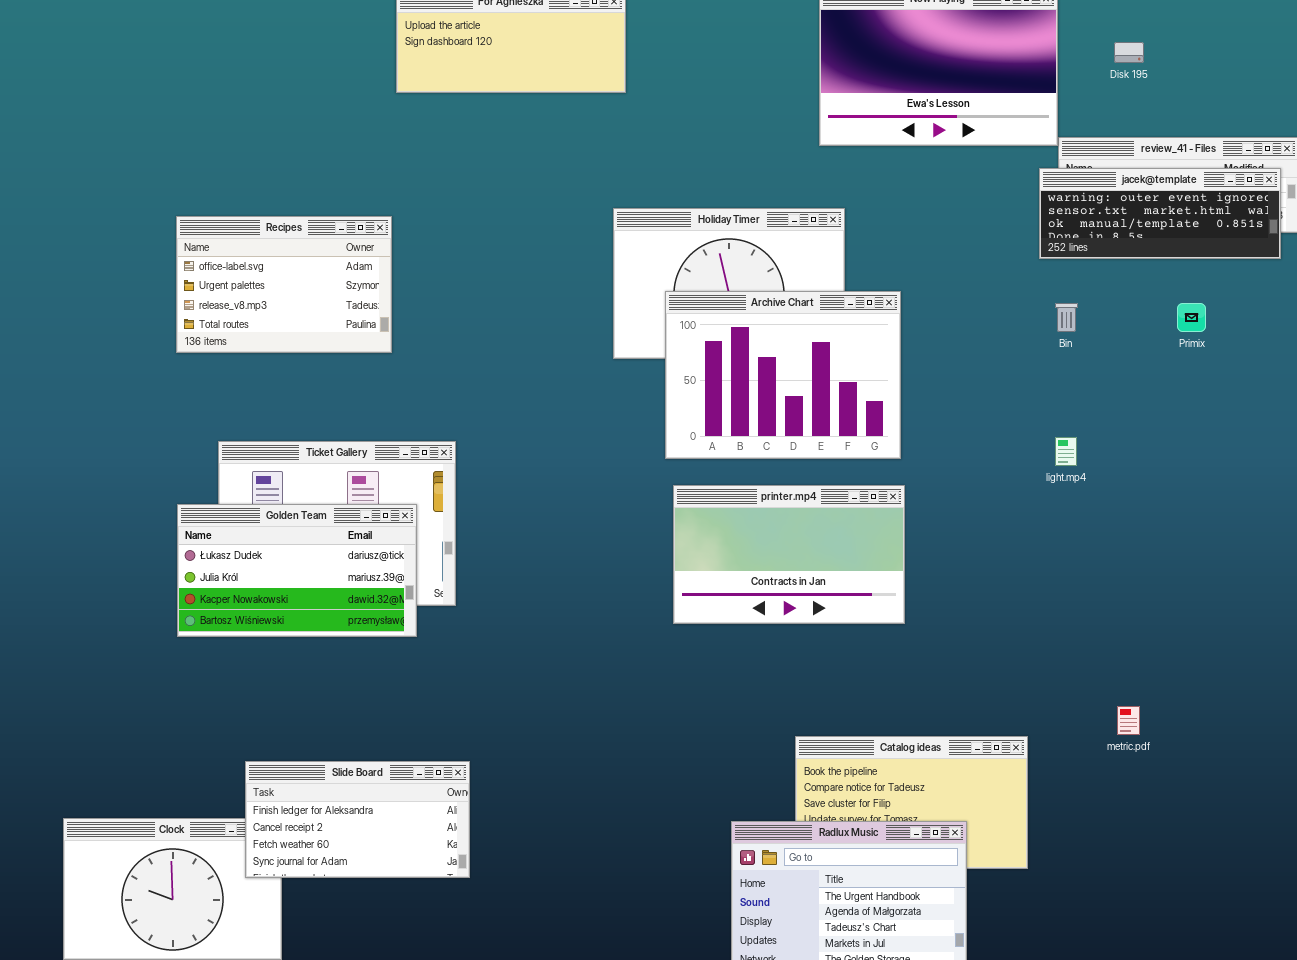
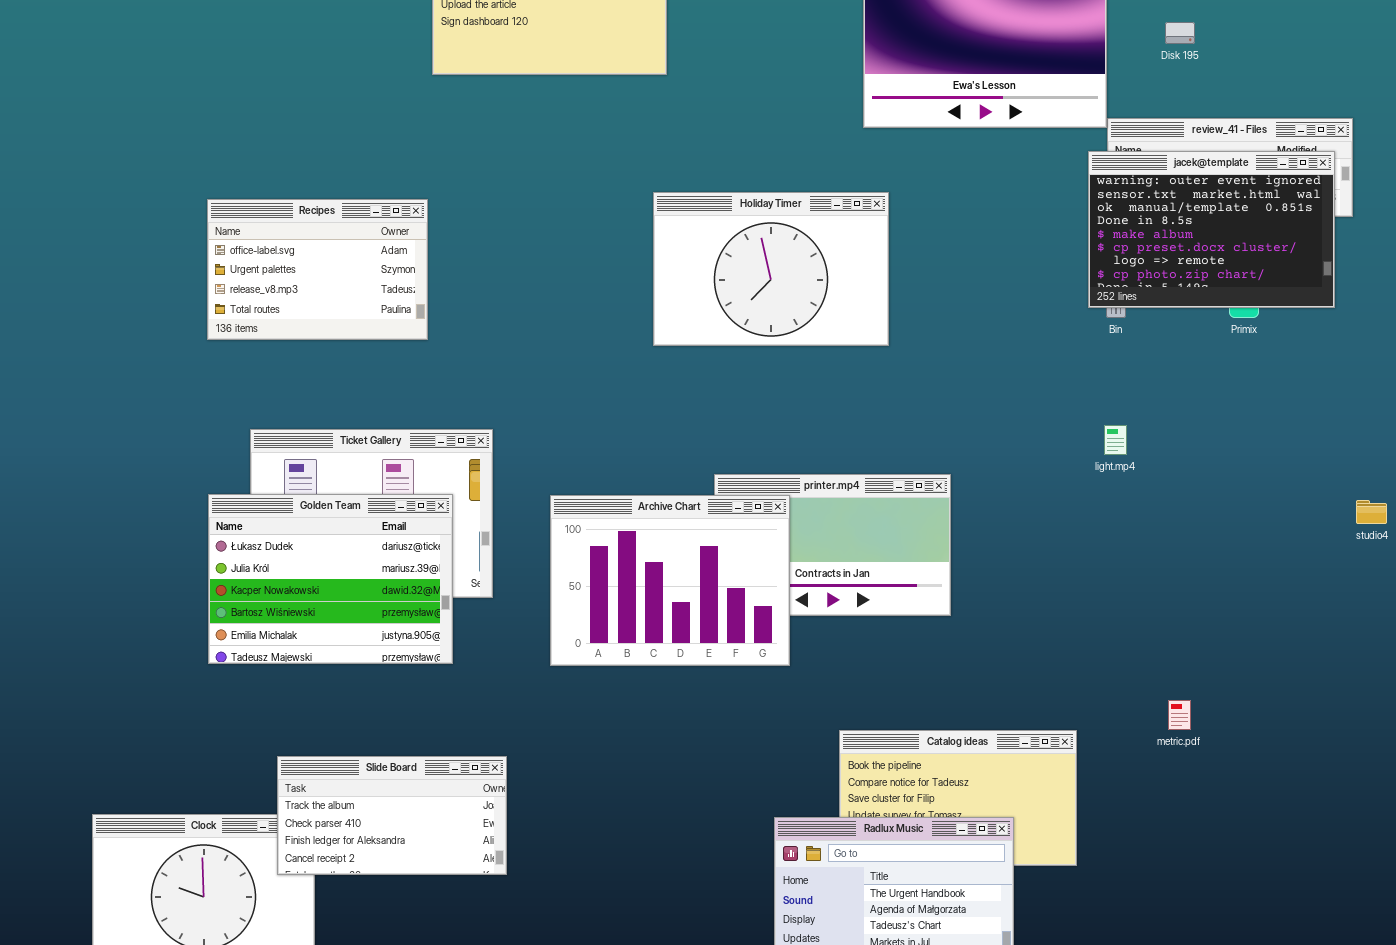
jacek@template: [1039,168,1281,259] -> [1088,151,1335,308], resized
Archive Chart: [665,291,901,459] -> [550,495,790,666], moved
Golden Team: [177,504,417,637] -> [208,494,453,664], resized
Slide Board: [245,761,470,878] -> [277,756,507,875], scrolled up 2 rows

